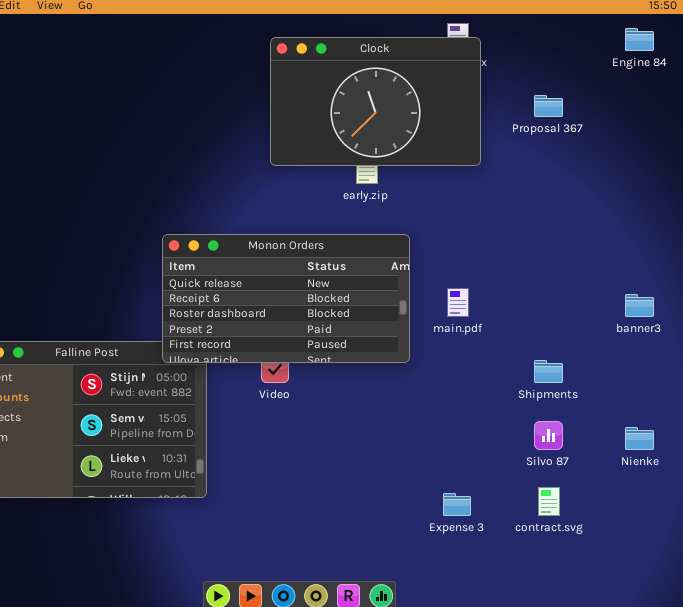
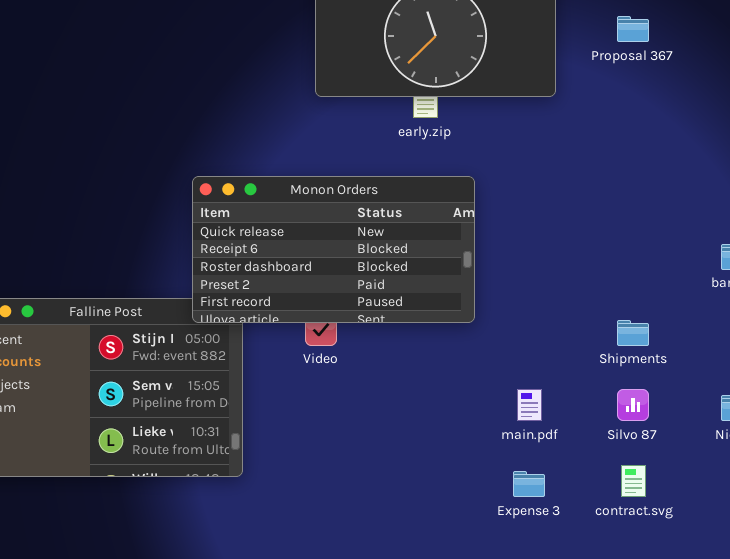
main.pdf: [447,288,469,317] -> [517,389,542,421], moved

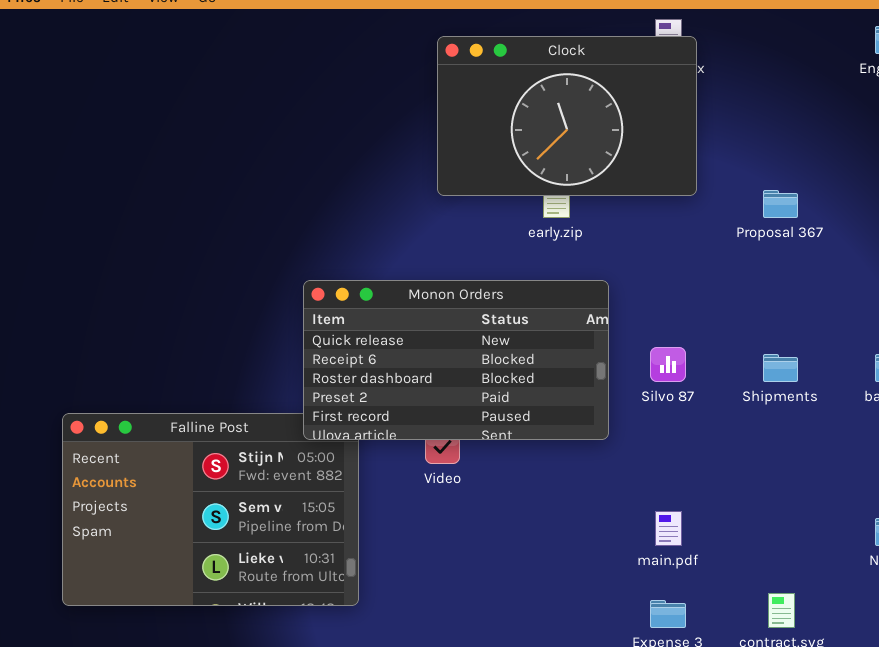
Proposal 367: [617,16,649,42] -> [763,190,798,218], moved
Shipments: [617,320,649,346] -> [763,354,798,382], moved
Silvo 87: [617,389,649,421] -> [650,347,686,382], moved

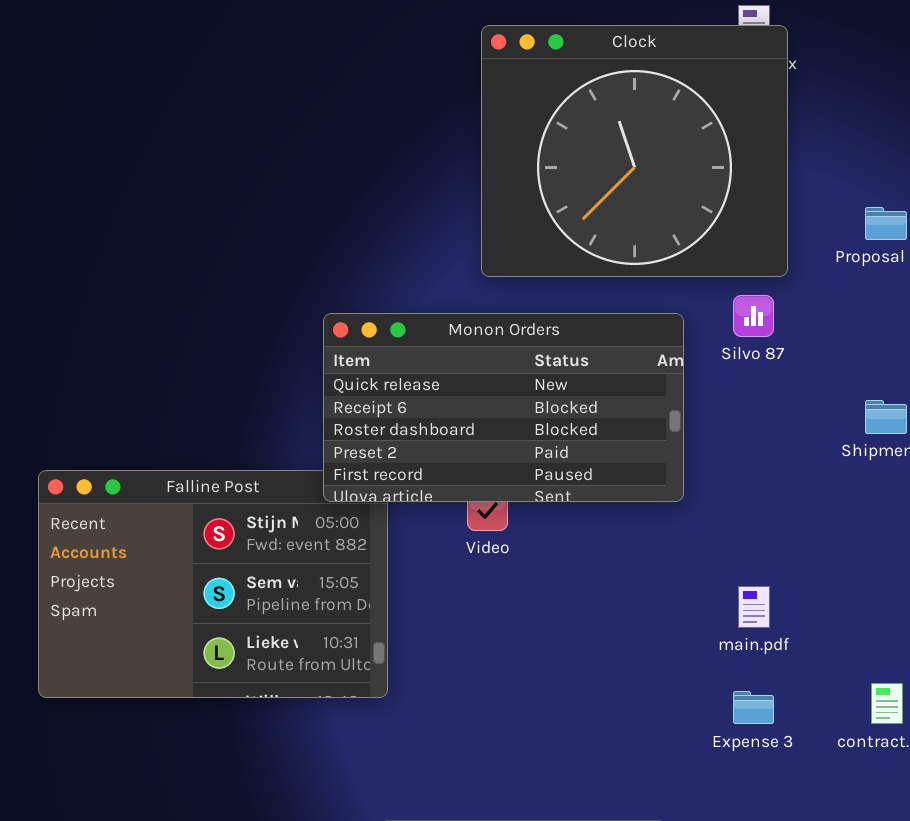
Clock: [437,36,697,196] -> [481,25,788,277], resized
Silvo 87: [650,347,686,382] -> [733,295,774,337], moved

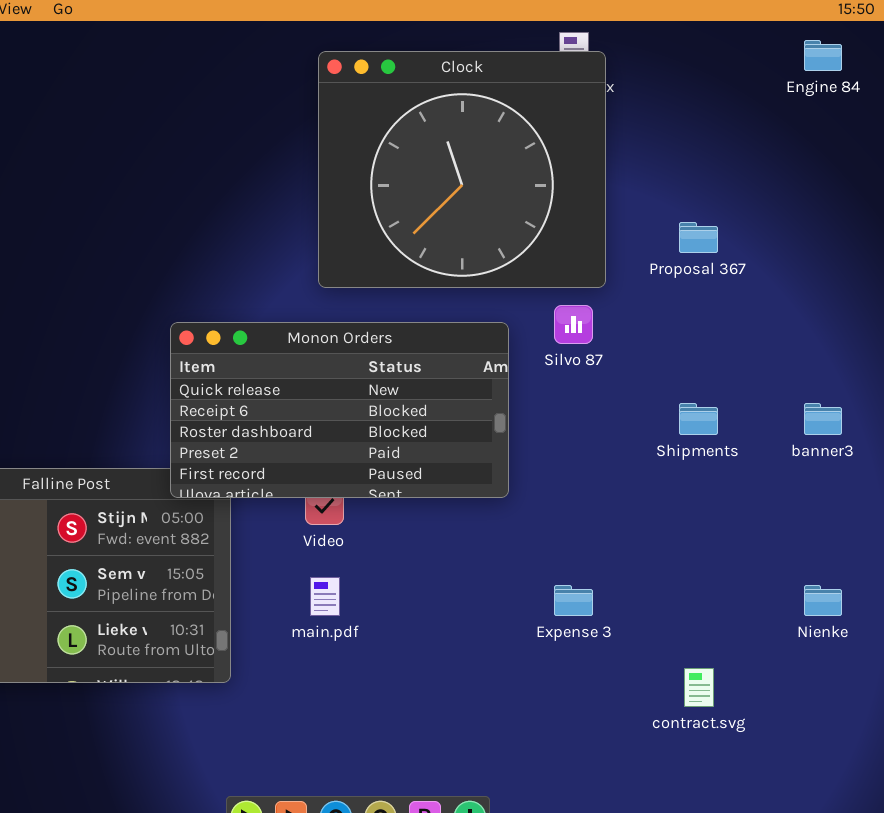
main.pdf: [738,586,770,628] -> [310,577,340,616], moved
Expense 3: [733,691,774,724] -> [554,585,593,616], moved

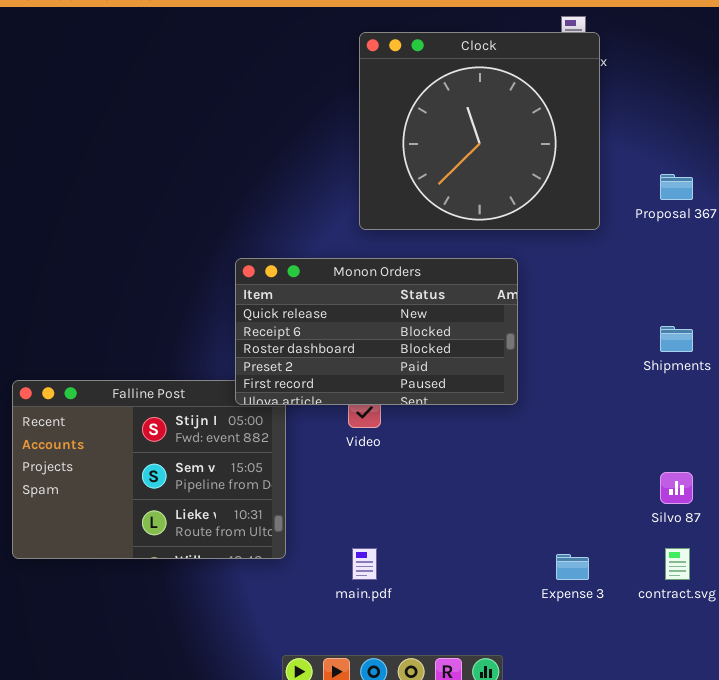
Silvo 87: [554,305,593,344] -> [660,472,693,504], moved
main.pdf: [310,577,340,616] -> [352,548,377,580], moved
Expense 3: [554,585,593,616] -> [556,554,589,580], moved

